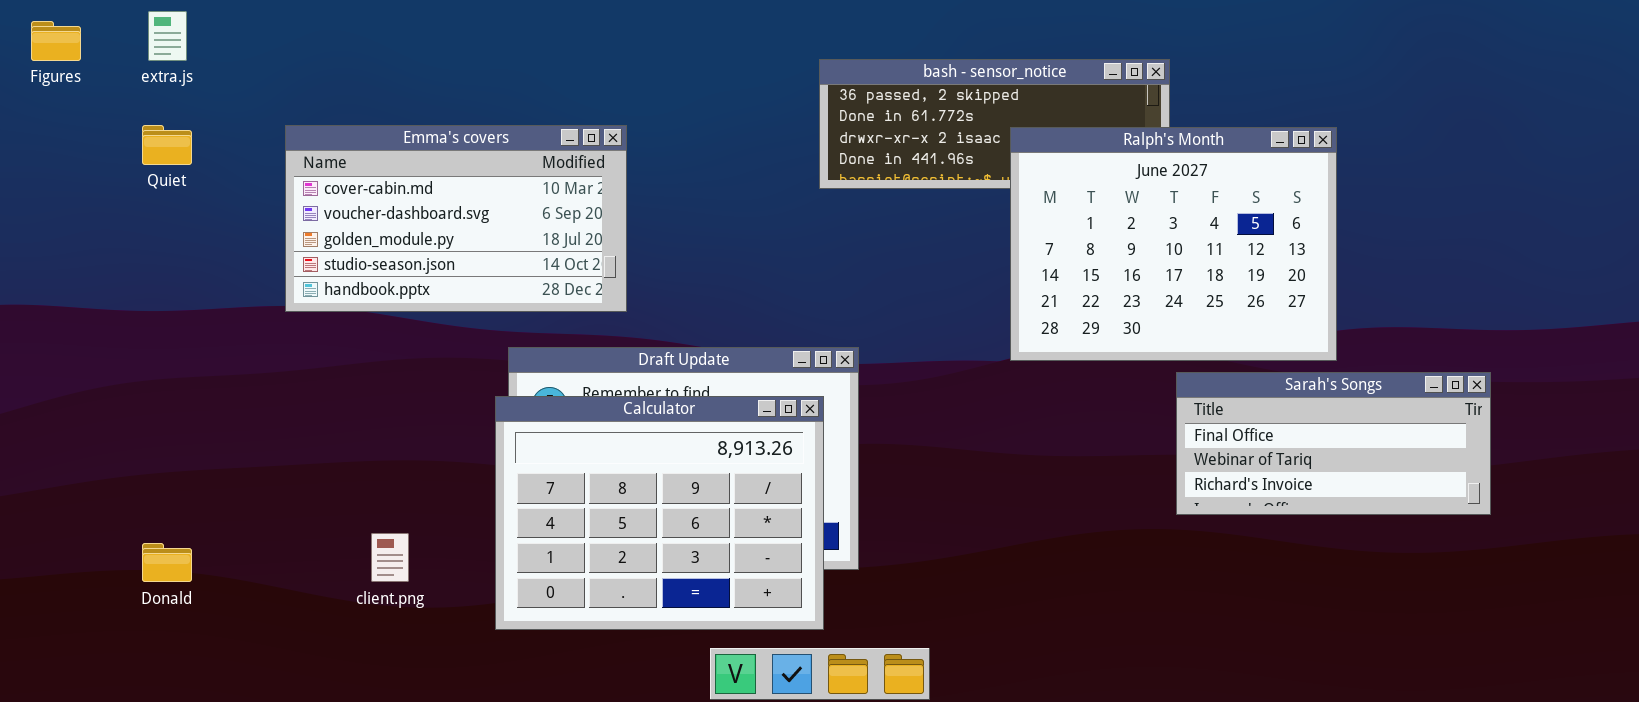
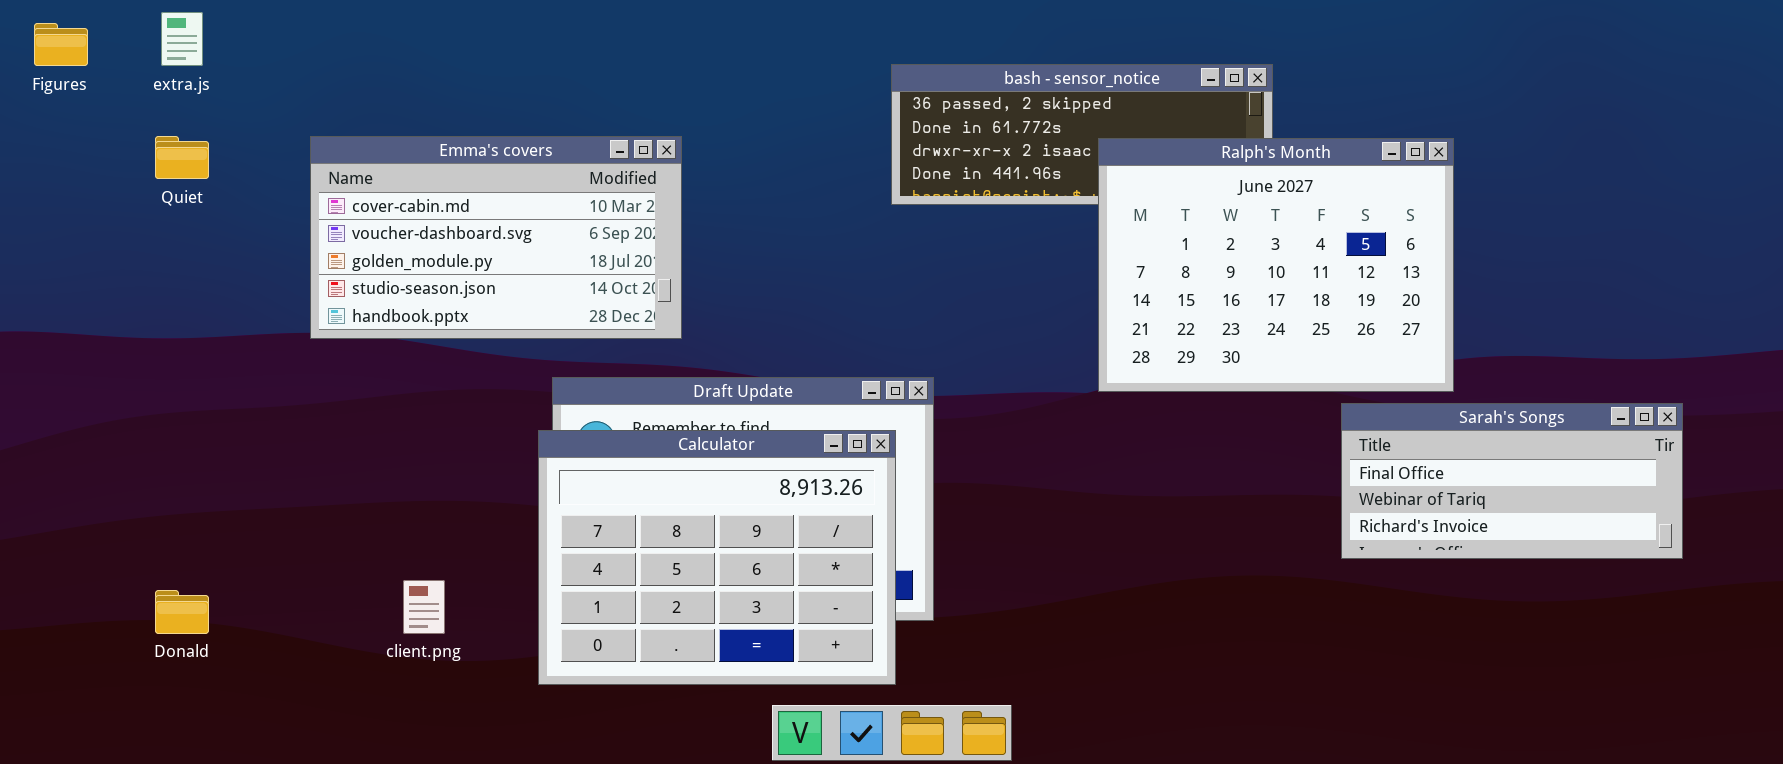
Sarah's Songs: [1176,372,1491,515] -> [1341,403,1683,559], moved

